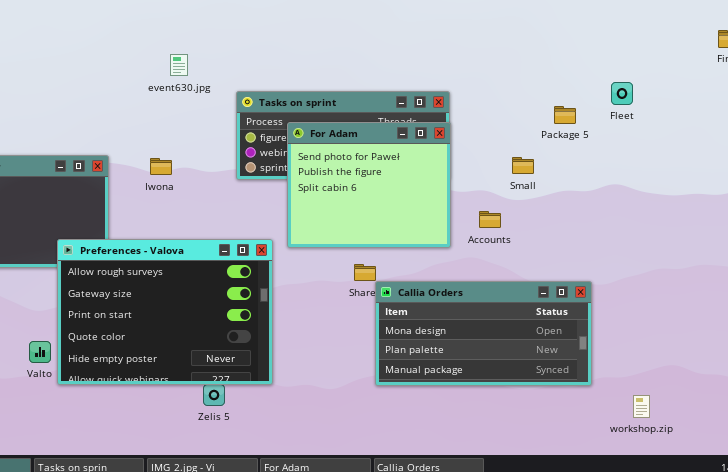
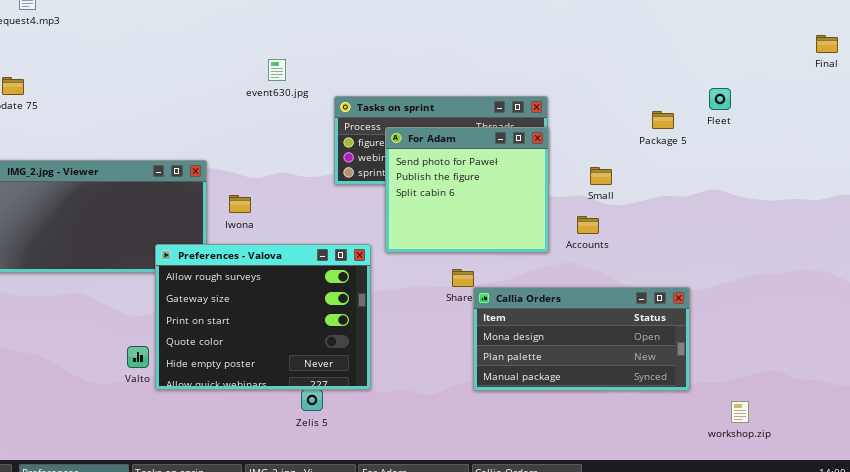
Small: [512,157,534,174] -> [590,167,612,185], moved
Iwona: [150,158,172,175] -> [229,195,251,213], moved

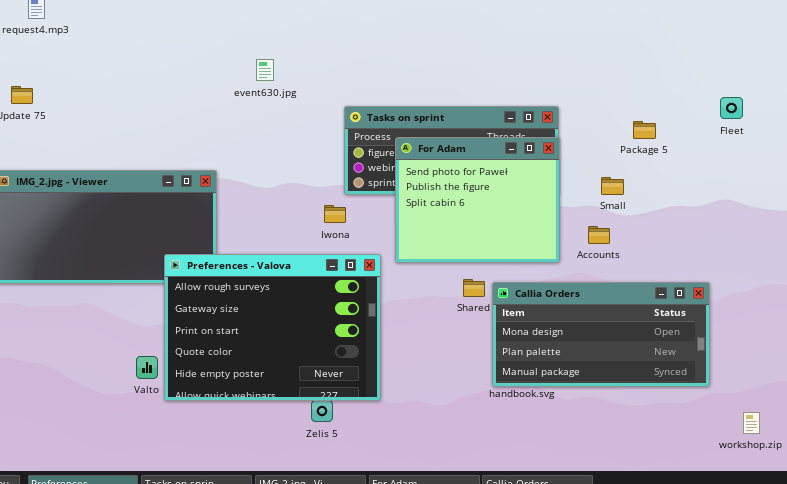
event630.jpg: [268,59,286,81] -> [256,59,274,81], moved
Package 5: [652,111,674,129] -> [633,121,656,139], moved
Iwona: [229,195,251,213] -> [324,205,346,223], moved
Callia Orders: [473,287,690,391] -> [492,282,710,387], moved

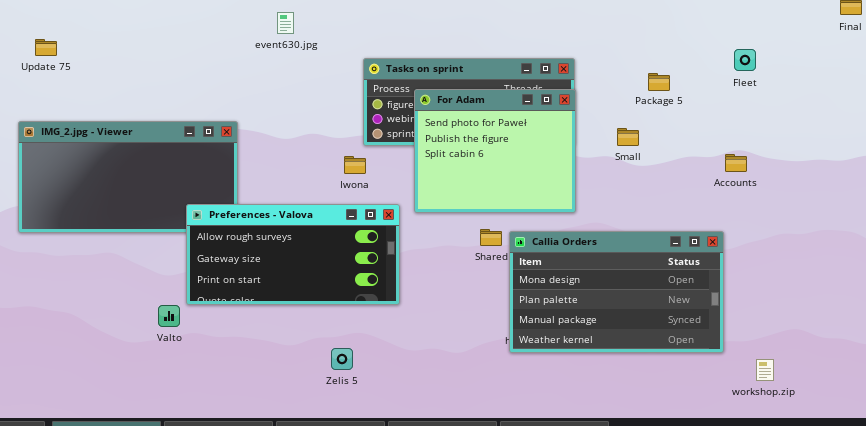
Accounts: [588,226,610,244] -> [725,154,747,172], moved
Preferences - Valova: [164,254,381,401] -> [186,204,400,305], resized
Callia Orders: [492,282,710,387] -> [509,231,724,353], resized

